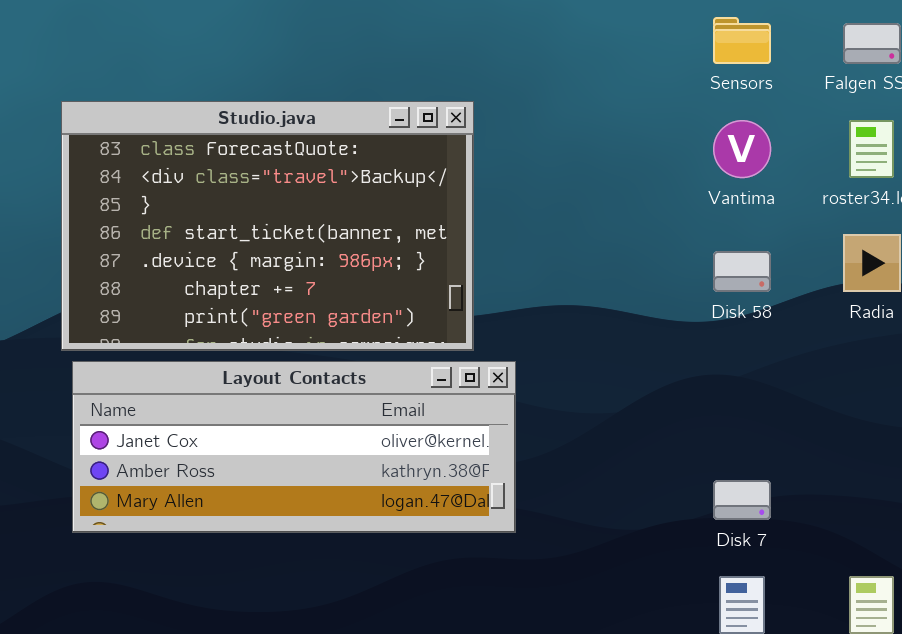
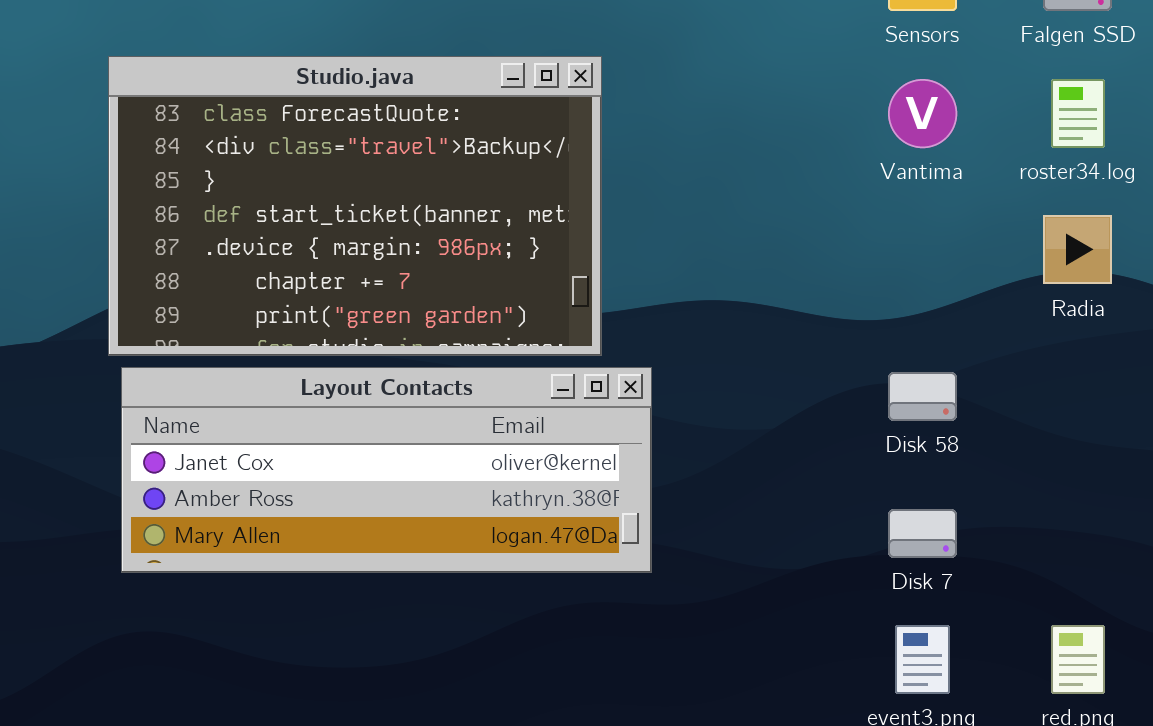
Disk 58: [713,251,771,292] -> [888,372,957,421], moved

